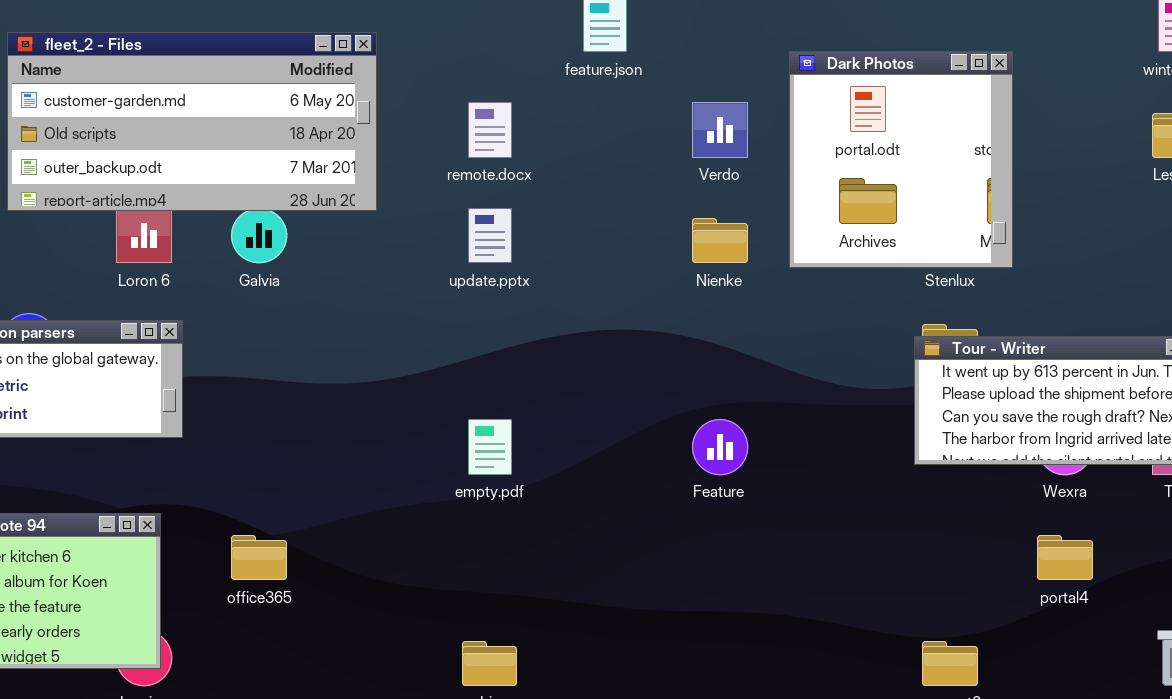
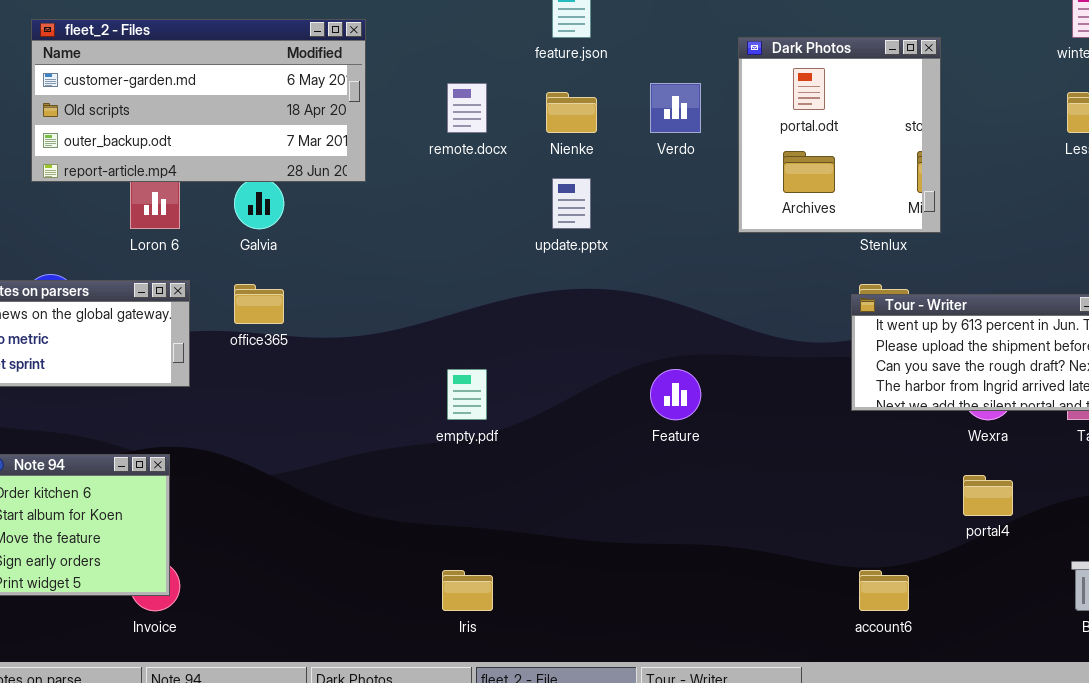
update.pptx: [468,208,512,263] -> [552,178,591,229], moved
Nienke: [692,218,748,263] -> [546,92,597,133], moved
office365: [231,535,287,580] -> [234,284,284,324], moved

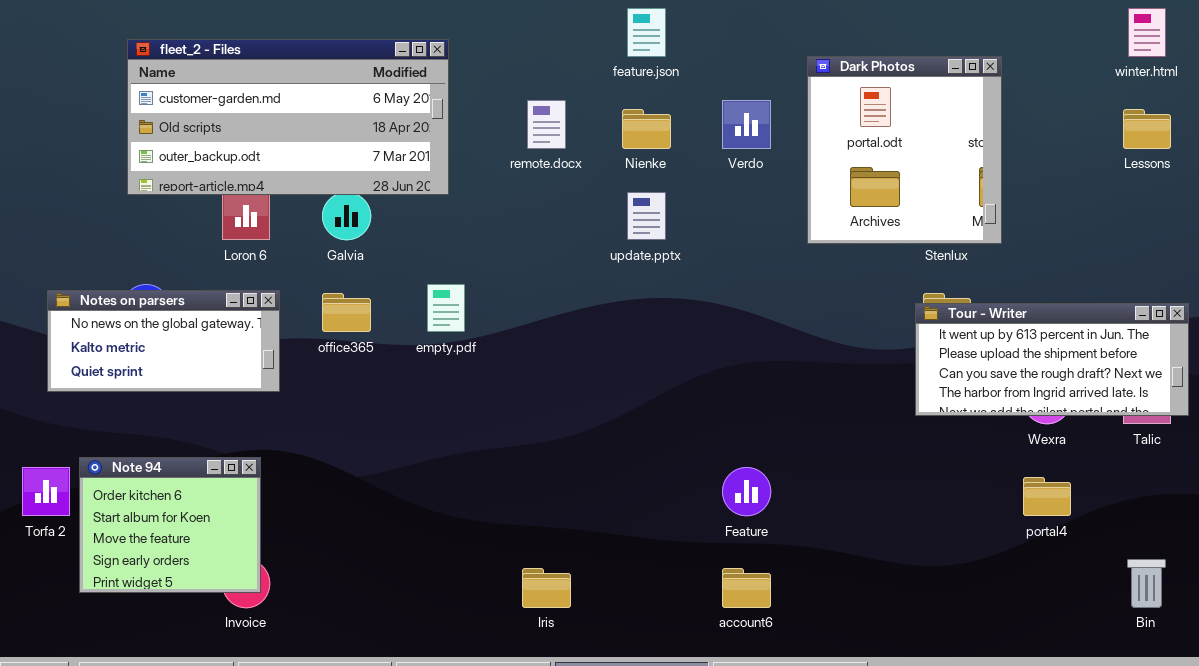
empty.pdf: [447,369,487,420] -> [427,284,465,332], moved
Feature: [650,369,701,420] -> [722,467,771,516], moved
account6: [859,570,909,611] -> [722,568,771,608], moved

